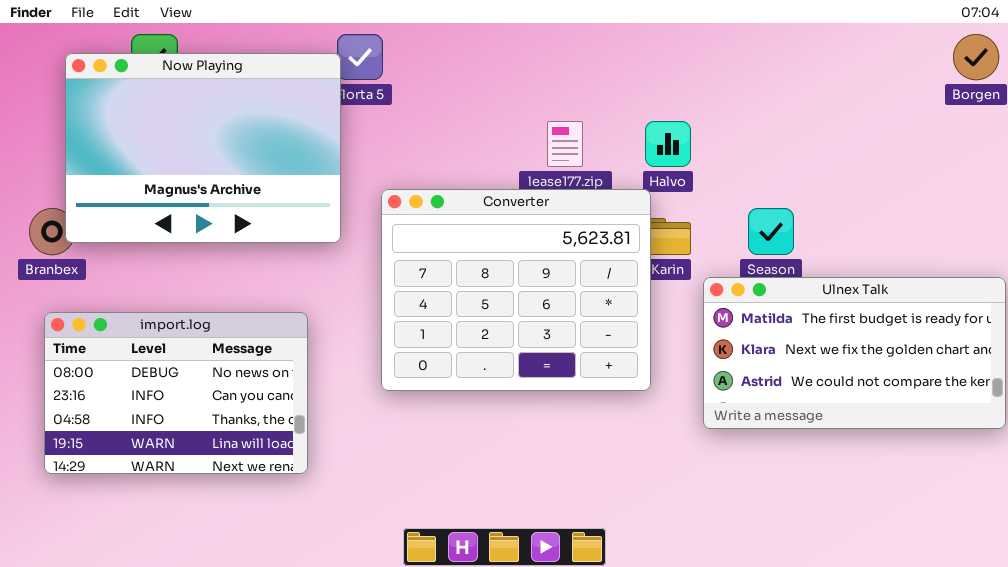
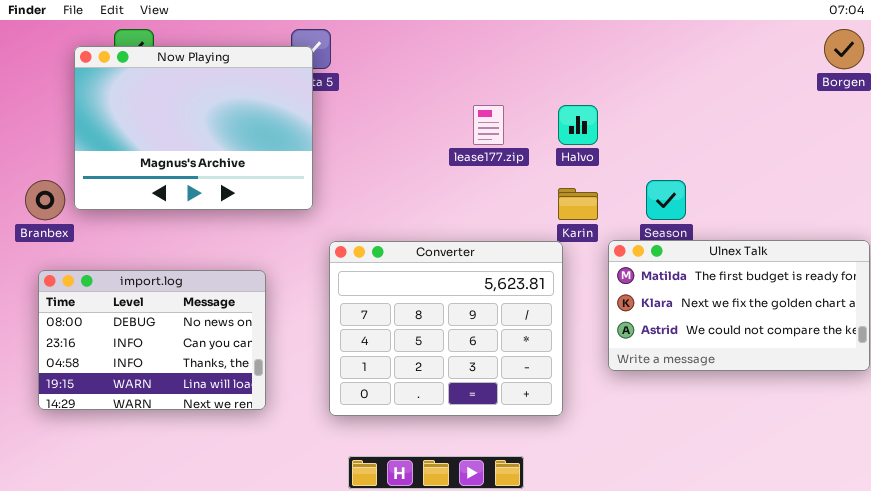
Now Playing: [65,53,341,243] -> [74,46,313,210], moved
Converter: [381,189,651,391] -> [329,241,563,416], moved

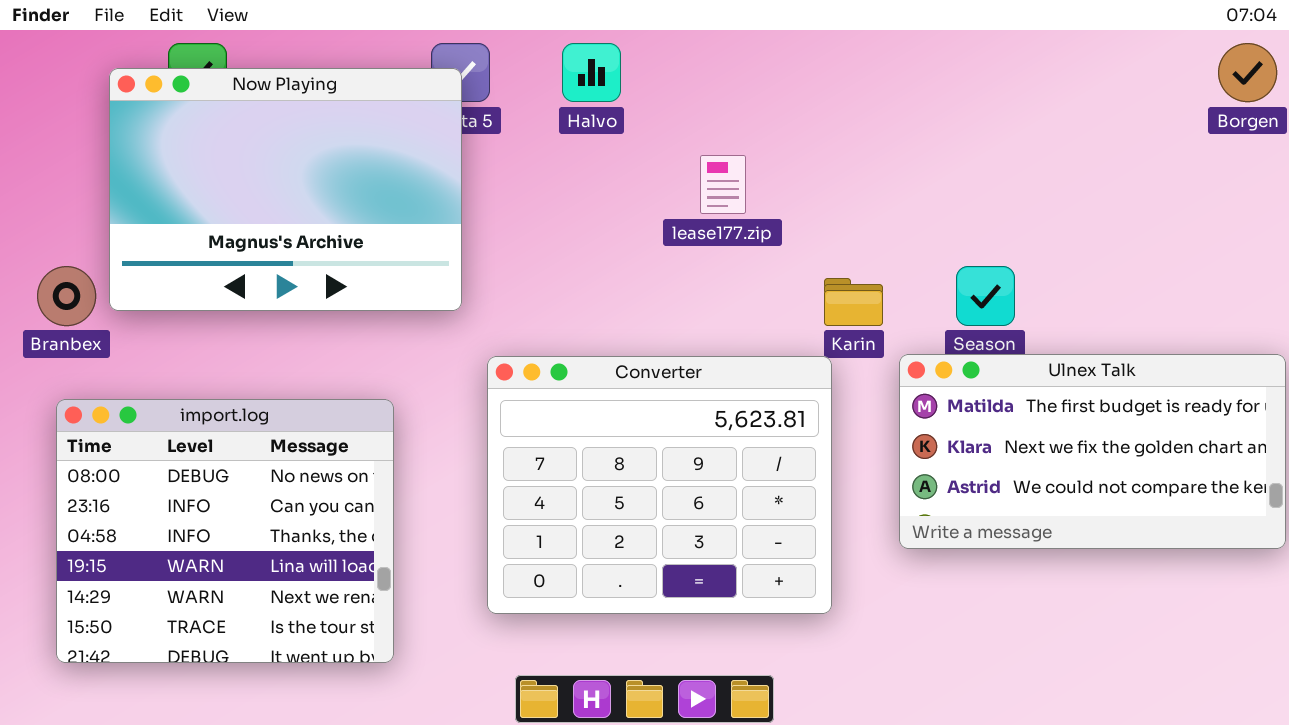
Halvo: [558,105,598,145] -> [562,43,621,102], moved
import.log: [38,270,266,410] -> [56,399,394,663], resized

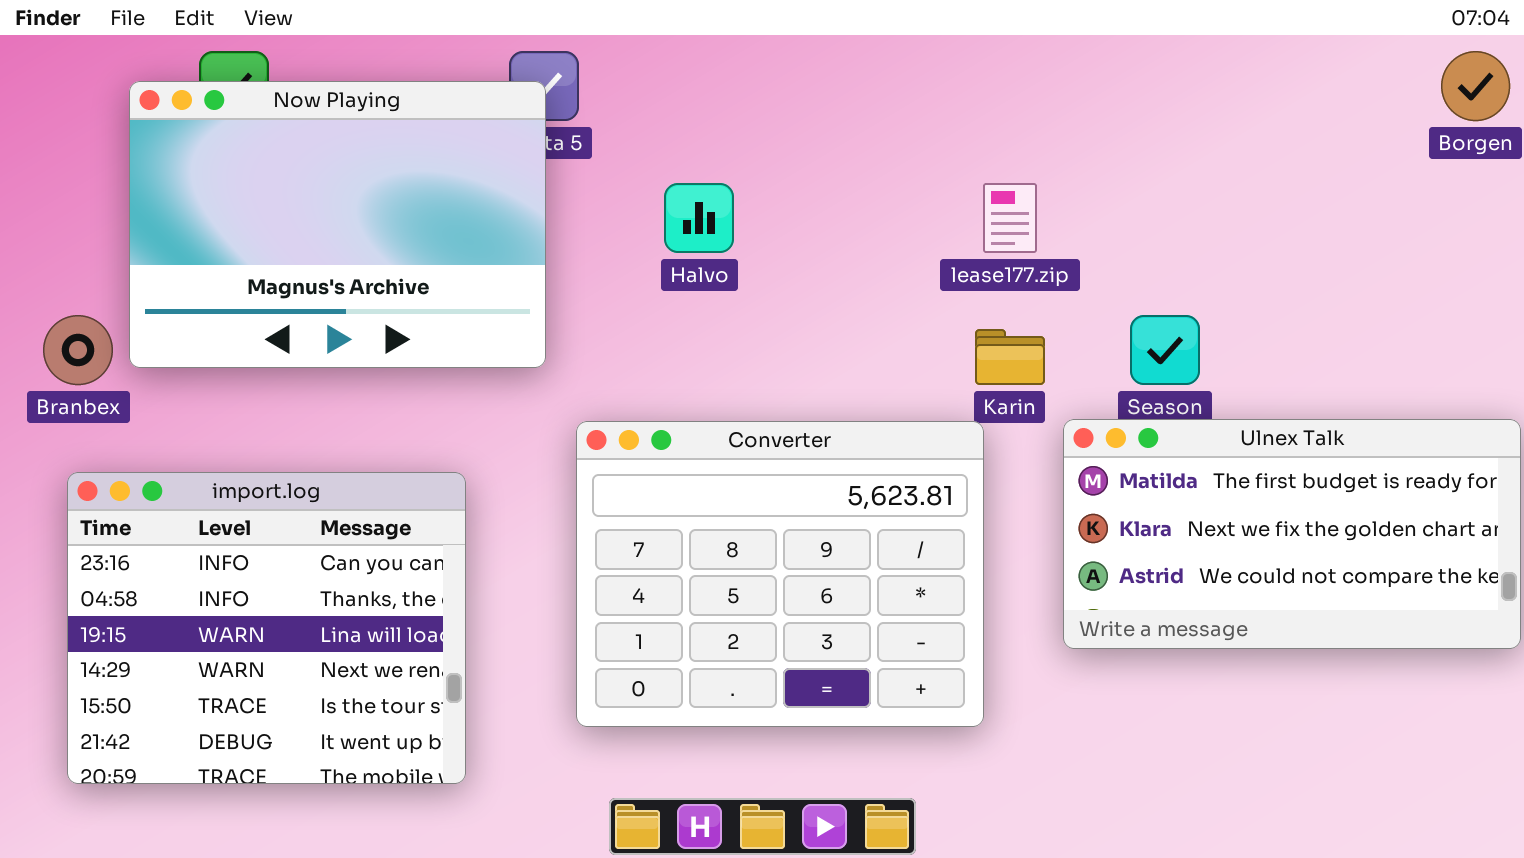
Halvo: [562,43,621,102] -> [664,183,734,253], moved
lease177.zip: [700,155,746,214] -> [983,183,1037,253], moved
import.log: [56,399,394,663] -> [67,472,466,784], scrolled down 1 row

